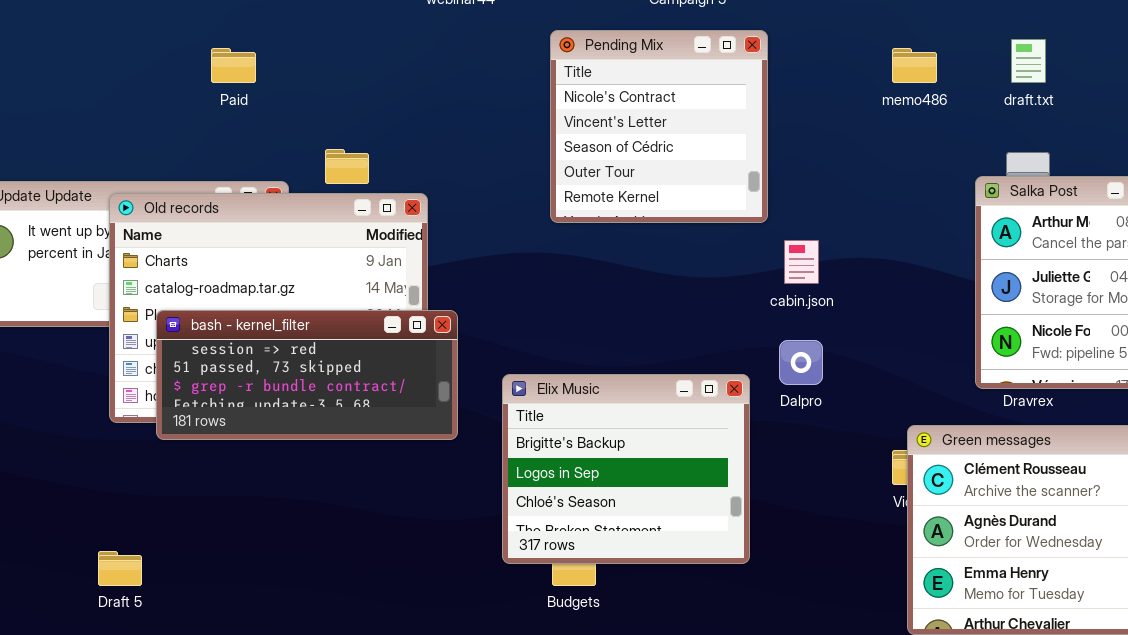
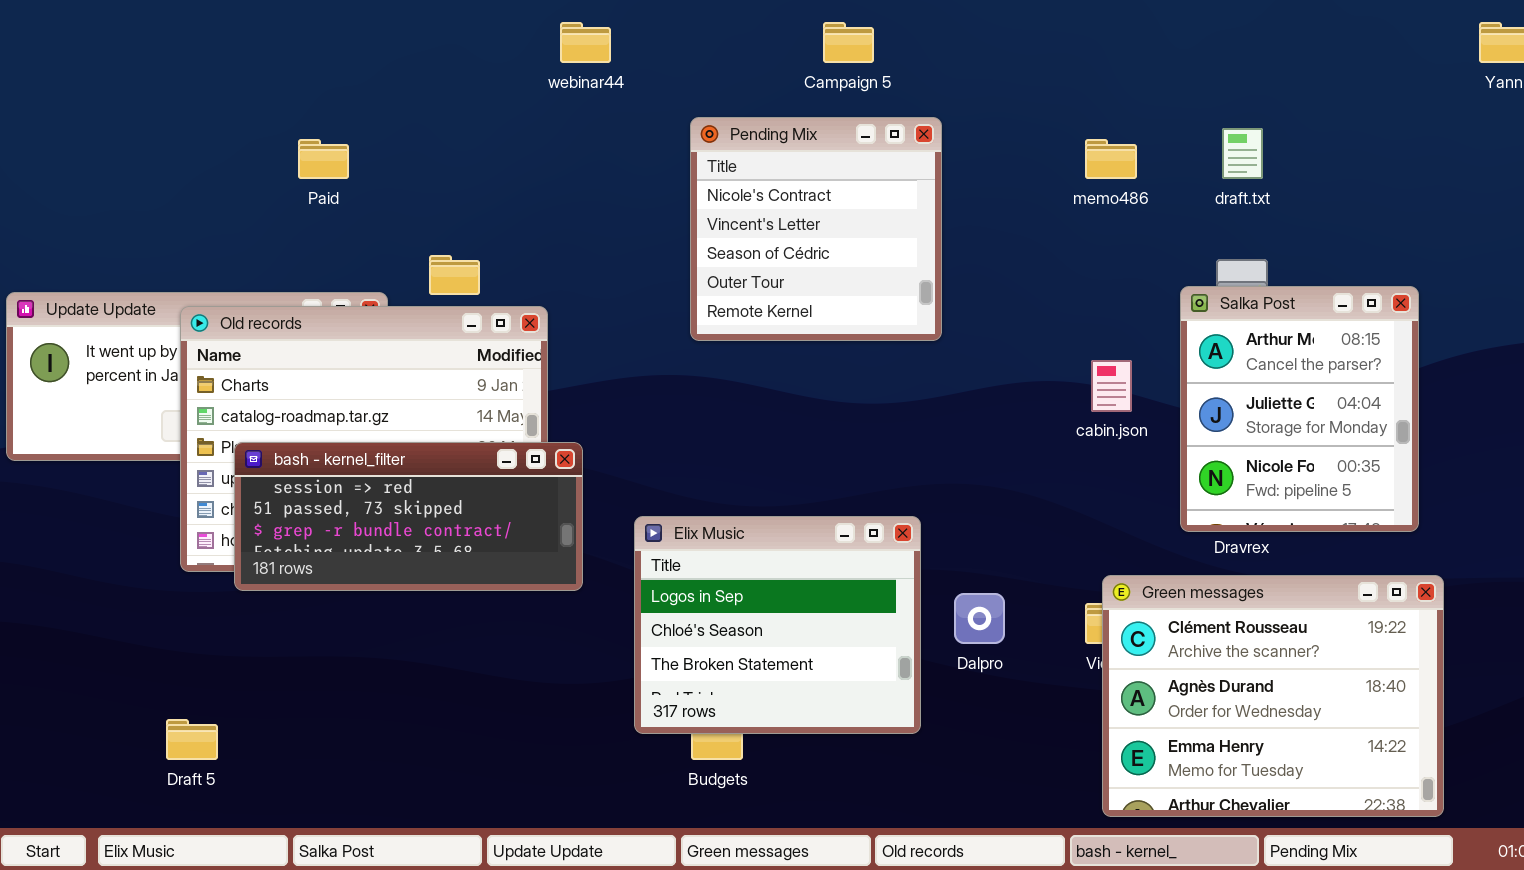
cabin.json: [784,240,819,284] -> [1091,360,1132,412], moved
Dalpro: [779,340,823,385] -> [954,593,1005,644], moved
Elix Music: [502,374,750,564] -> [634,516,921,734], scrolled down 1 row

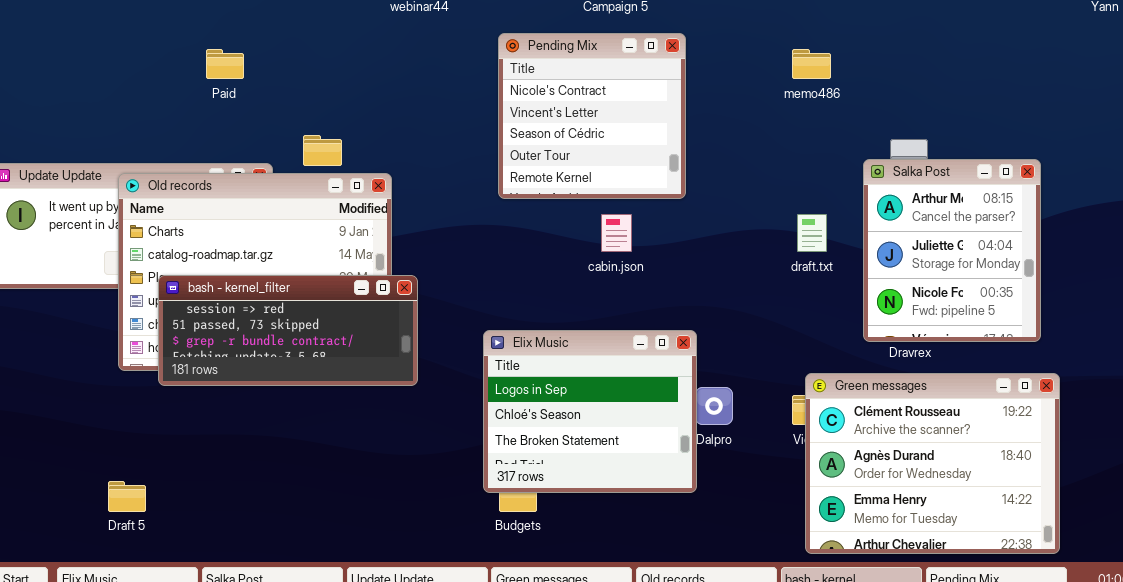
draft.txt: [1222,128,1263,179] -> [797,214,827,252], moved
cabin.json: [1091,360,1132,412] -> [601,214,632,252], moved
Elix Music: [634,516,921,734] -> [483,330,697,493], moved

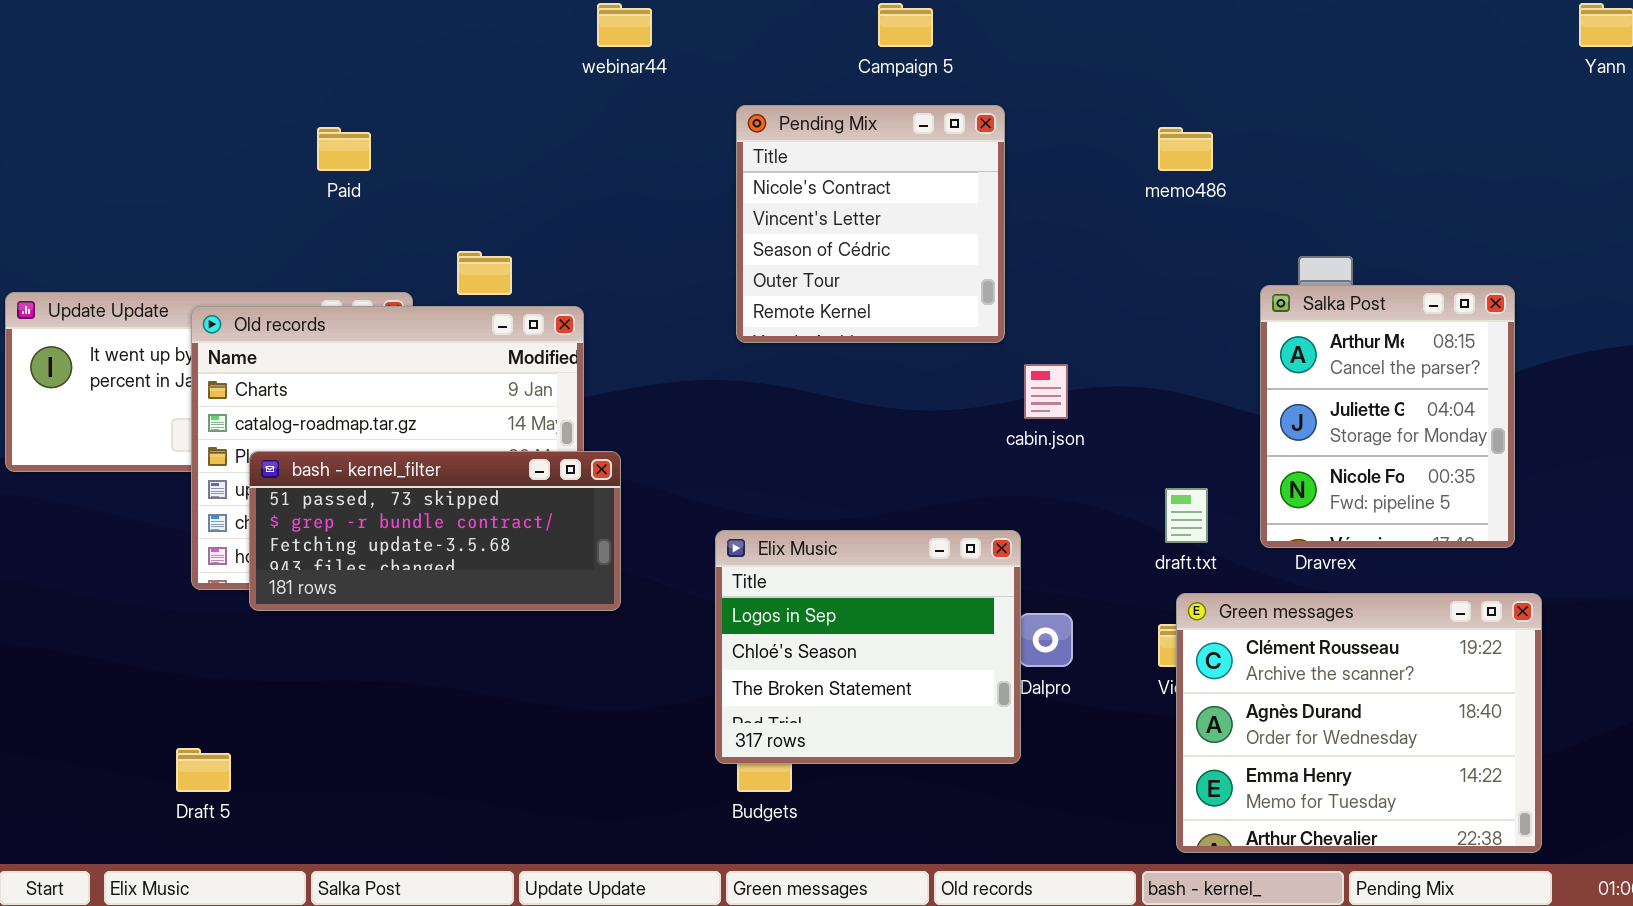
cabin.json: [601,214,632,252] -> [1024,364,1068,419], moved
draft.txt: [797,214,827,252] -> [1165,488,1208,543], moved
bash - kernel_filter: [158,275,418,386] -> [249,451,621,611], scrolled down 1 row

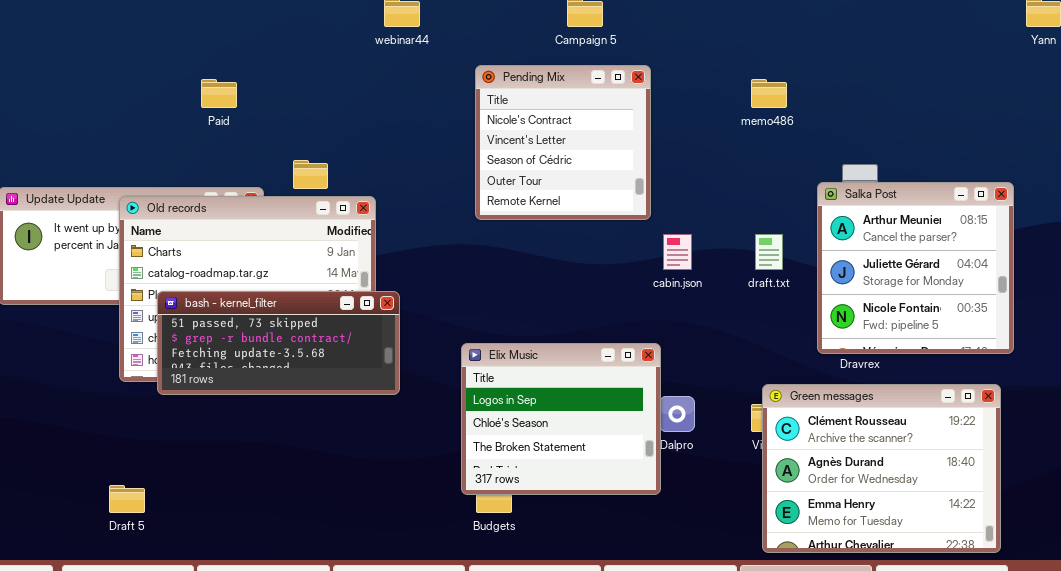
Salka Post: [1260,285,1515,548] -> [817,182,1014,354], resized
draft.txt: [1165,488,1208,543] -> [755,234,783,270], moved

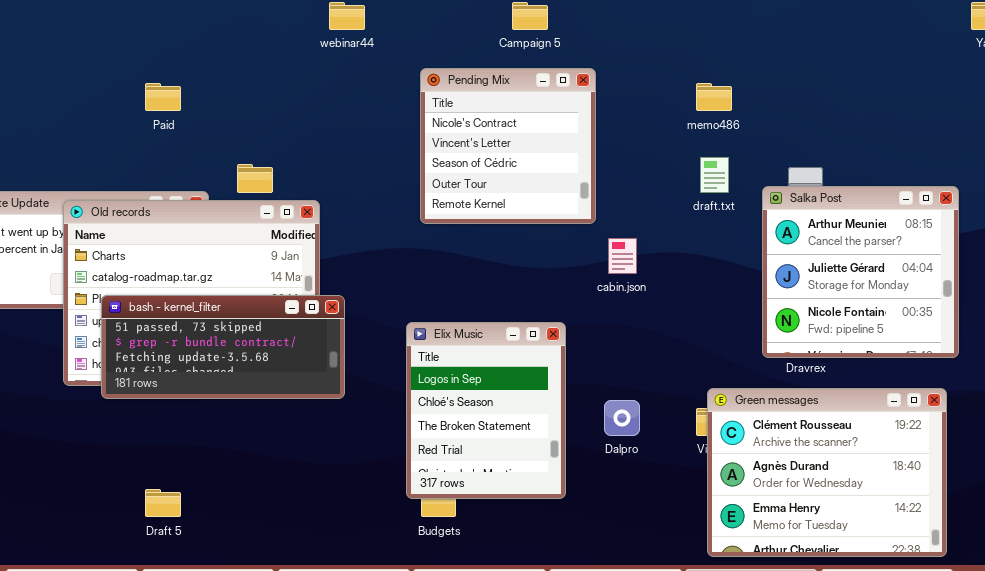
draft.txt: [755,234,783,270] -> [700,157,729,193], moved
Elix Music: [461,343,661,495] -> [406,322,566,499], resized
Draft 5: [109,485,145,513] -> [145,489,181,517], moved

